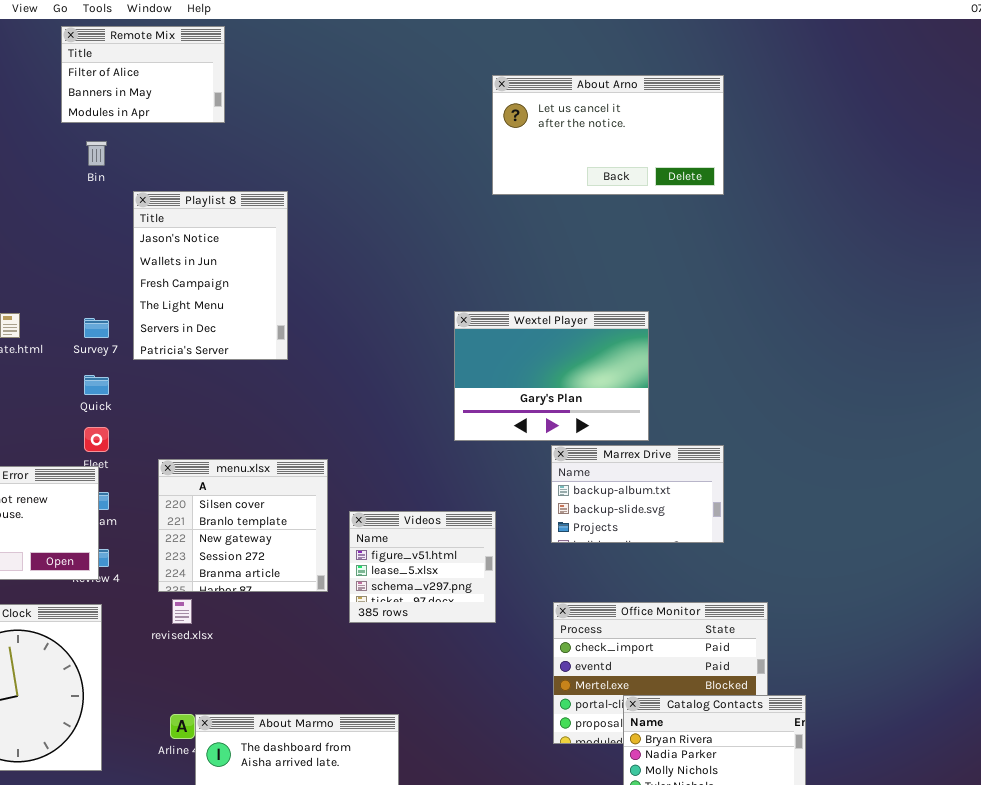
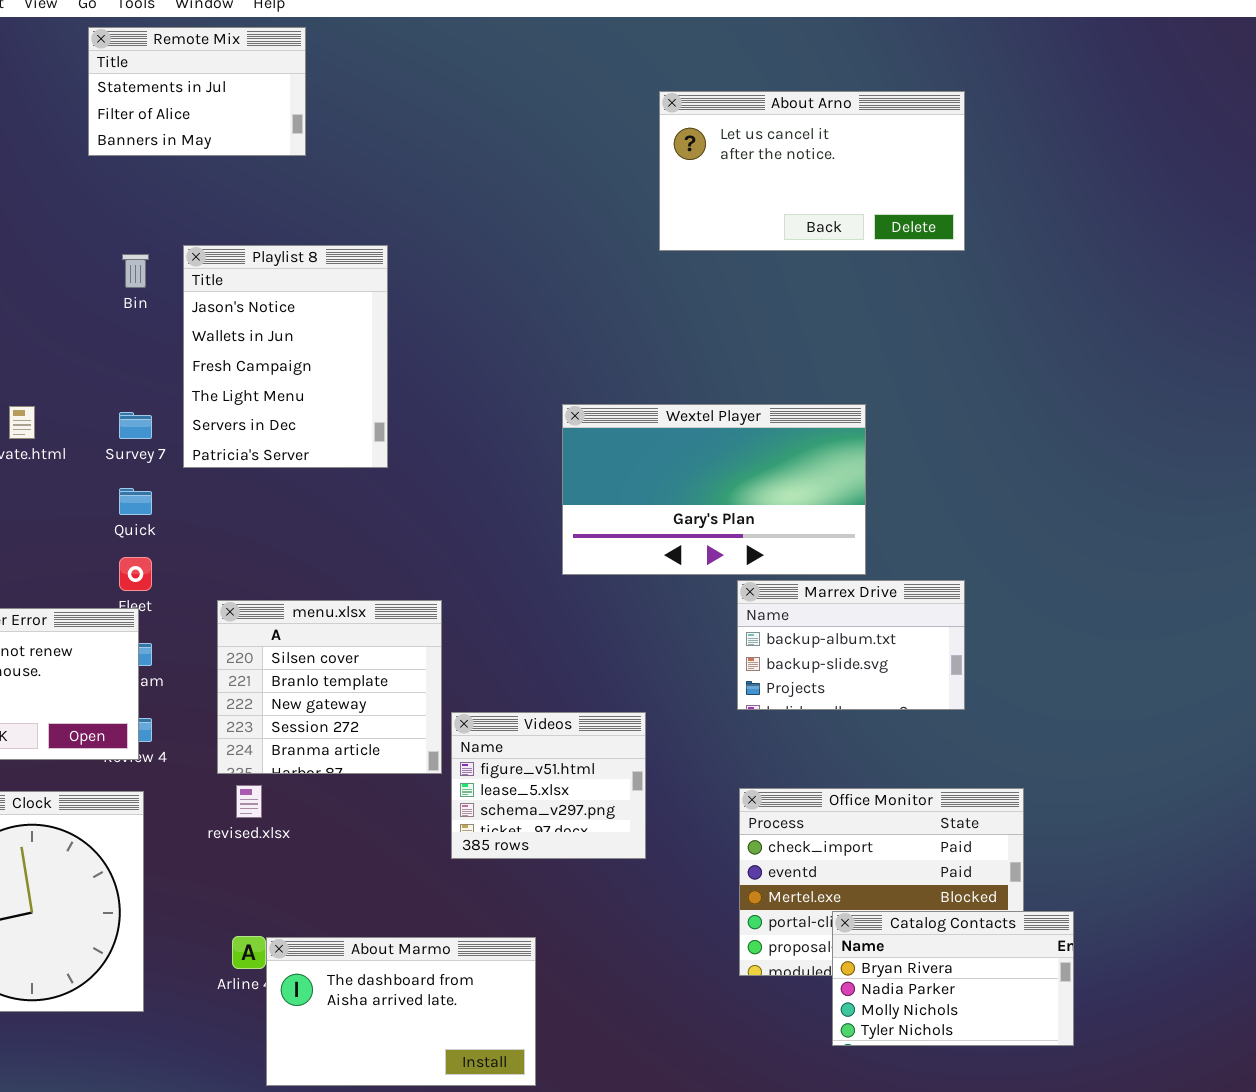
Remote Mix: [61,26,225,123] -> [88,27,306,156], scrolled up 1 row
Bin: [86,141,107,166] -> [122,254,149,288], moved
Wextel Player: [454,311,649,441] -> [562,404,866,575], resized
Videos: [349,511,496,623] -> [451,712,646,859], moved

